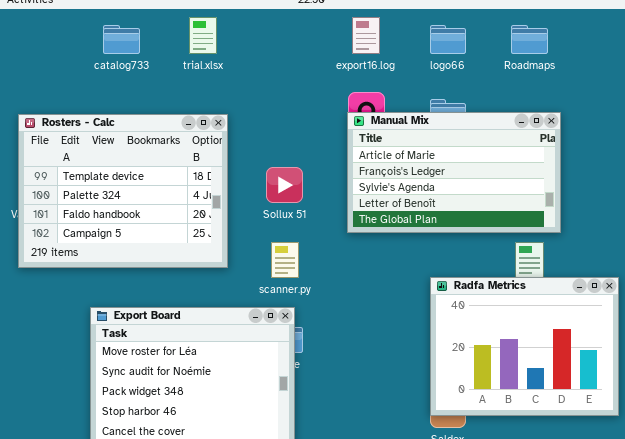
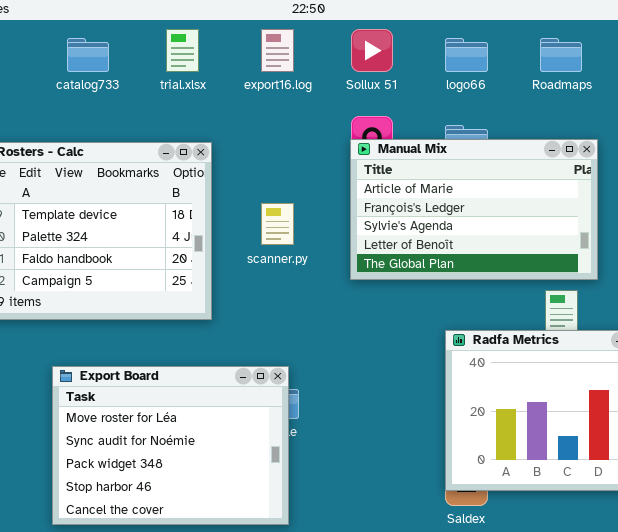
export16.log: [352,17,380,54] -> [261,29,294,72], moved
Sollux 51: [266,167,303,203] -> [351,29,393,72], moved
scanner.py: [271,242,299,278] -> [261,203,294,245], moved

